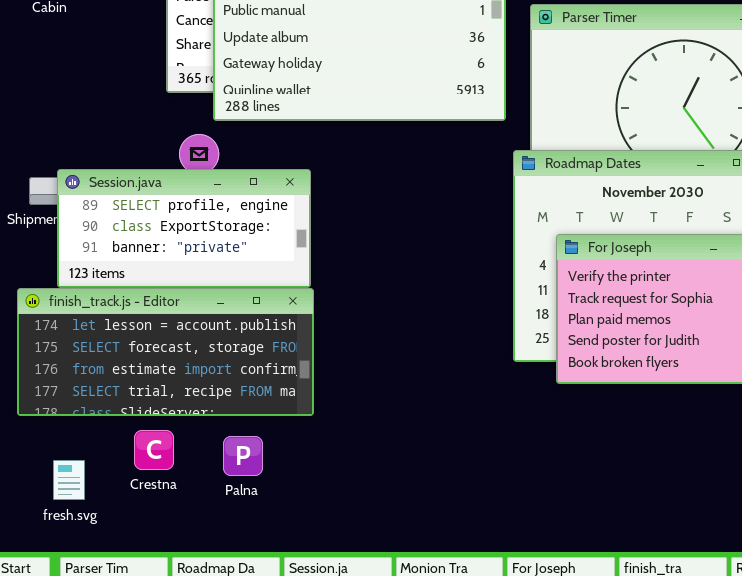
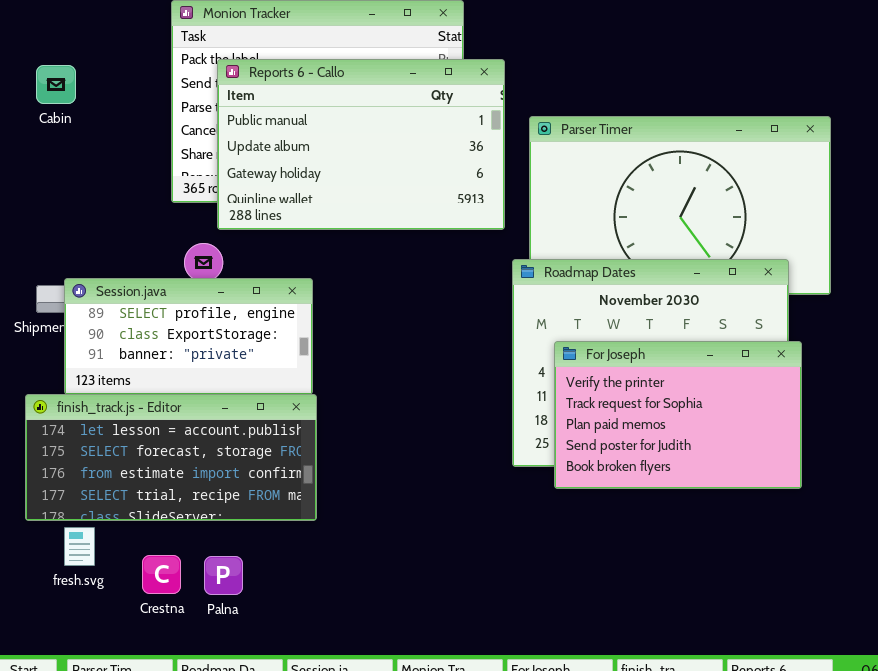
Crestna: [134,430,174,470] -> [142,555,181,594], moved
Palna: [223,436,263,476] -> [204,556,243,595], moved
fresh.svg: [53,460,85,500] -> [64,527,95,566], moved

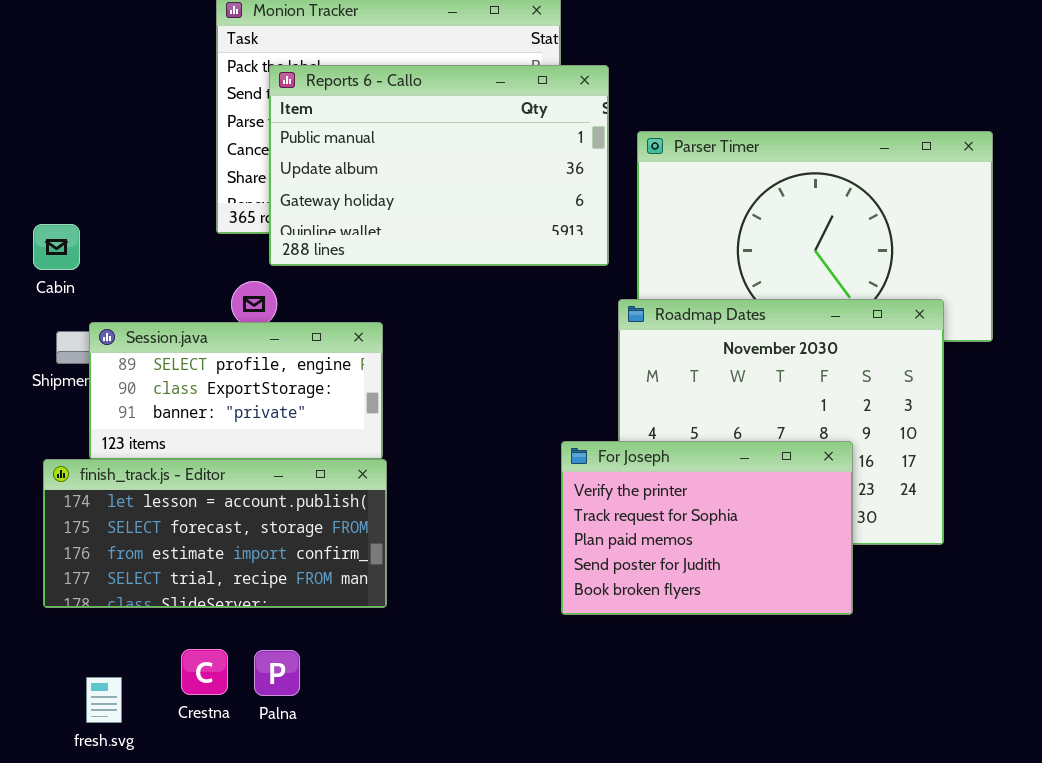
Cabin: [36,65,76,104] -> [33,224,80,270], moved
For Joseph: [554,341,802,489] -> [561,441,853,615], moved
fresh.svg: [64,527,95,566] -> [86,677,122,723], moved

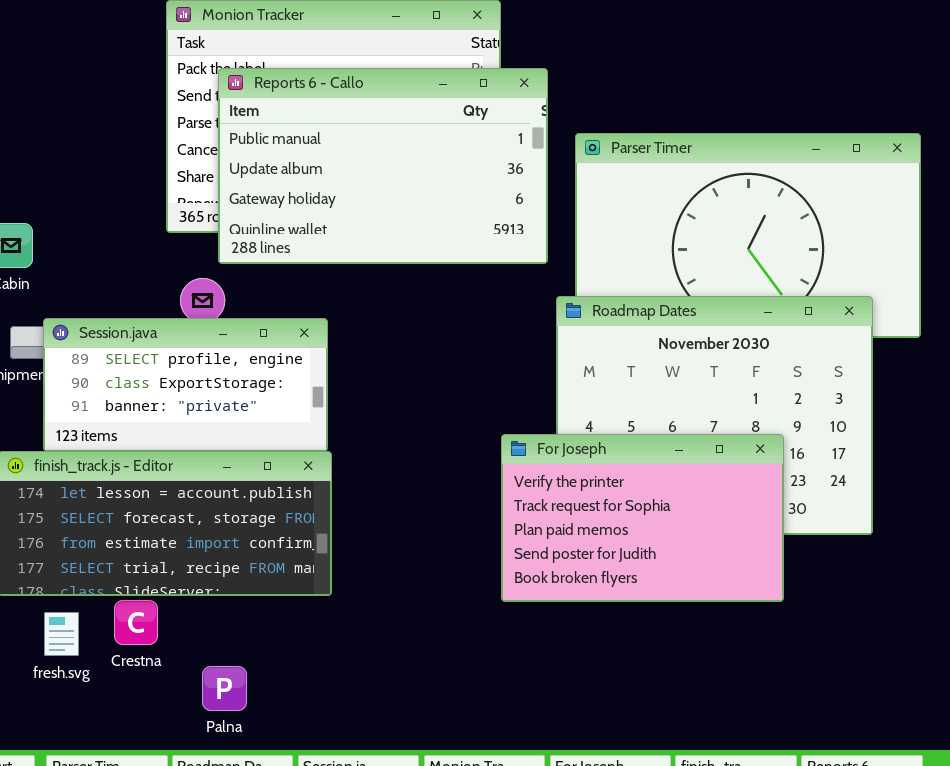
Crestna: [181,649,228,695] -> [114,600,158,645], moved
Palna: [254,650,300,696] -> [202,666,247,711], moved
fresh.svg: [86,677,122,723] -> [44,612,79,656], moved

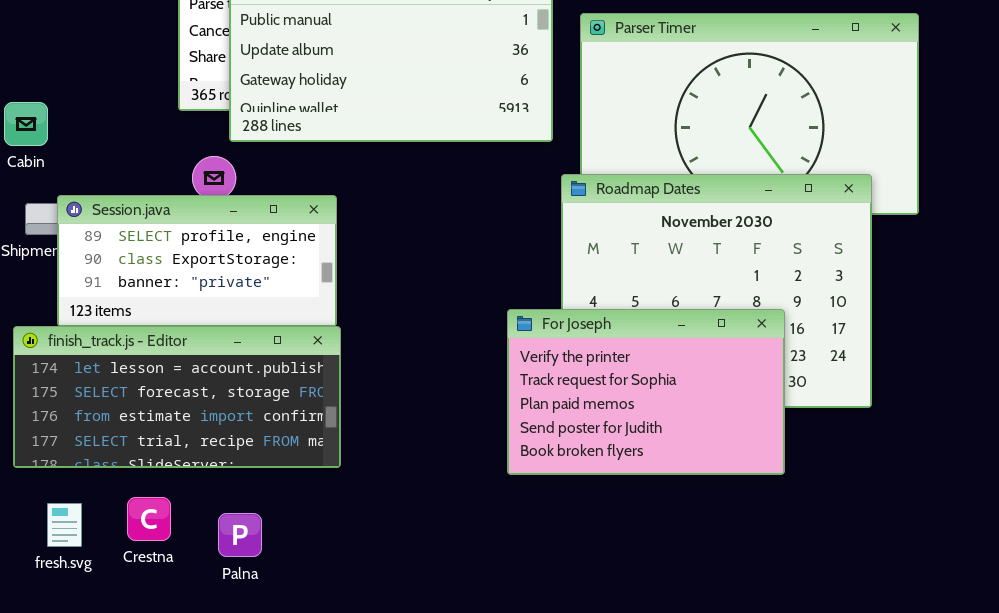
Crestna: [114,600,158,645] -> [127,497,171,541], moved
fresh.svg: [44,612,79,656] -> [47,503,82,547], moved
Palna: [202,666,247,711] -> [218,513,262,557], moved

